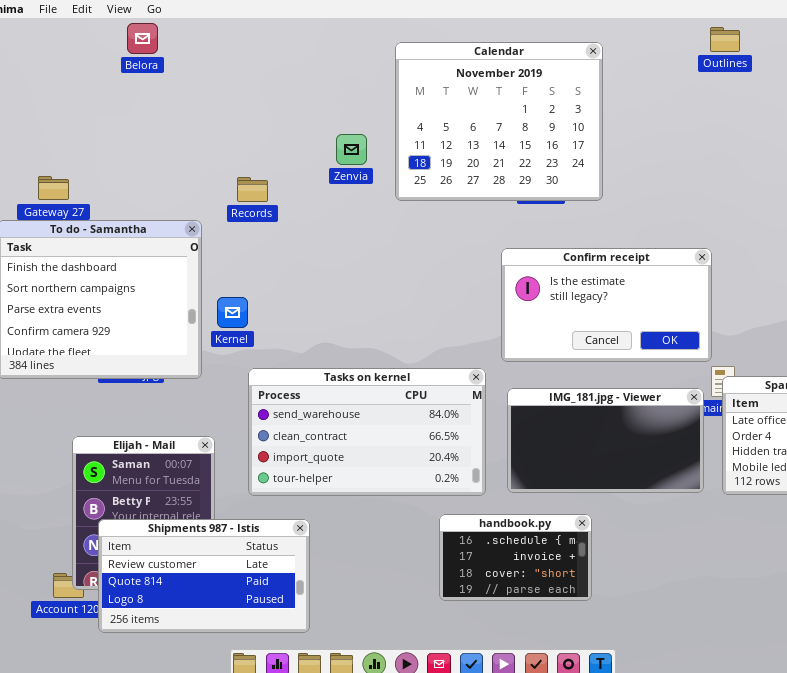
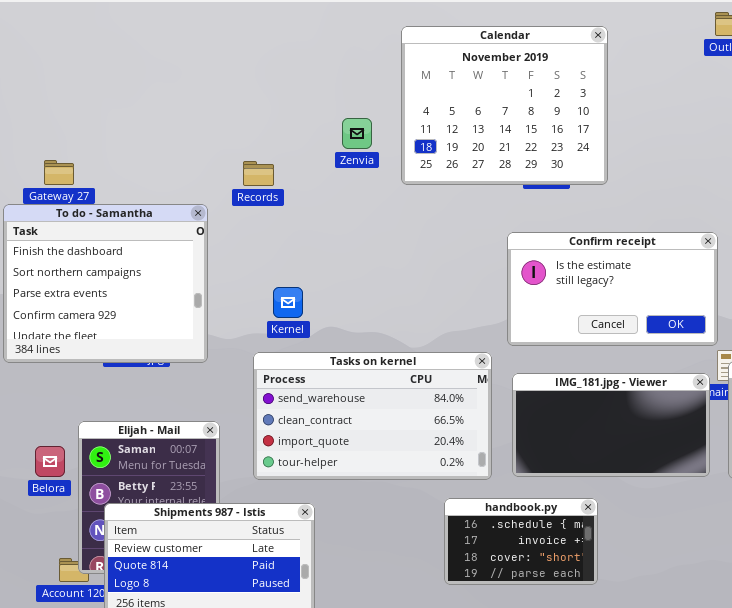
Belora: [127,23,158,54] -> [35,446,65,477], moved
Kernel: [217,297,248,328] -> [273,287,303,318], moved

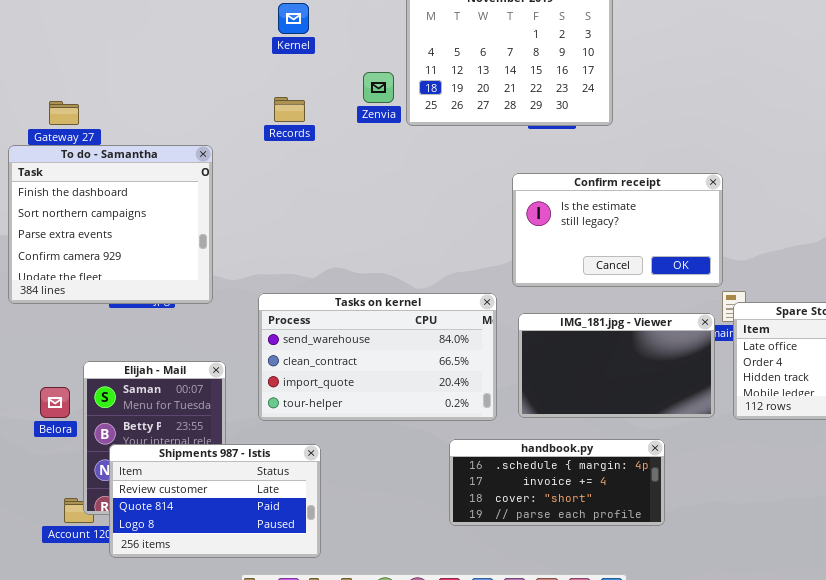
Zenvia: [342,118,372,149] -> [363,72,394,103], moved
Records: [243,161,274,186] -> [274,97,305,122], moved
Kernel: [273,287,303,318] -> [278,3,309,34], moved
handbook.py: [444,498,598,585] -> [449,439,665,526], resized

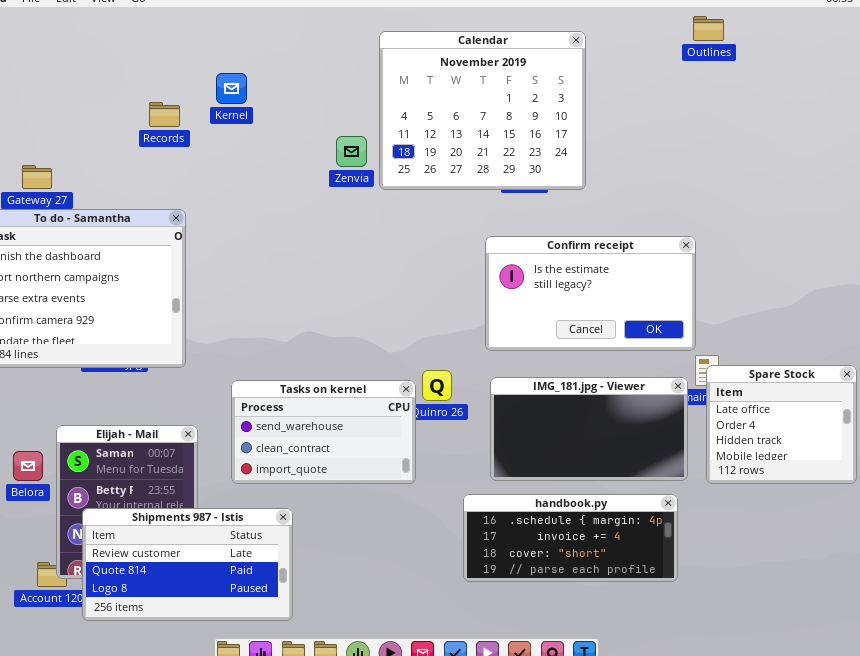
Kernel: [278,3,309,34] -> [216,73,247,104], moved
Records: [274,97,305,122] -> [149,102,180,127], moved
Tasks on kernel: [258,293,497,421] -> [231,380,416,484], resized
handbook.py: [449,439,665,526] -> [463,494,678,582], moved

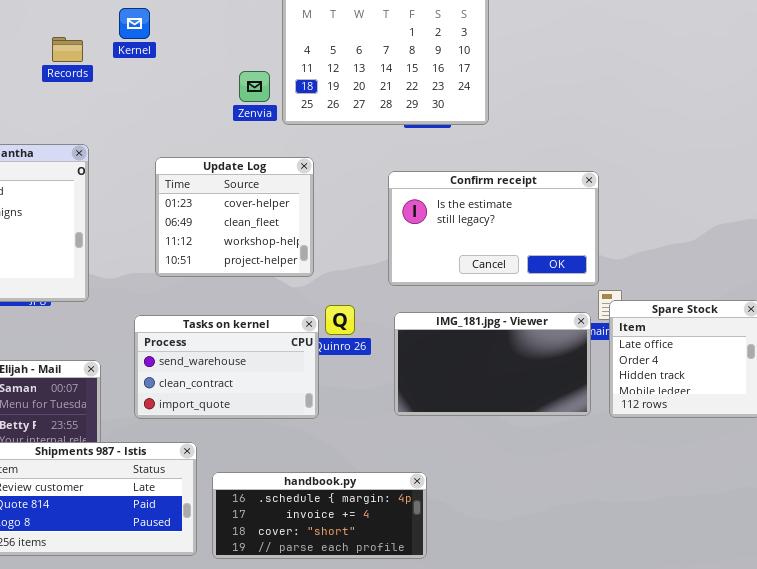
Update Log: none -> [155,157,314,277], opened
handbook.py: [463,494,678,582] -> [212,472,427,559], moved

